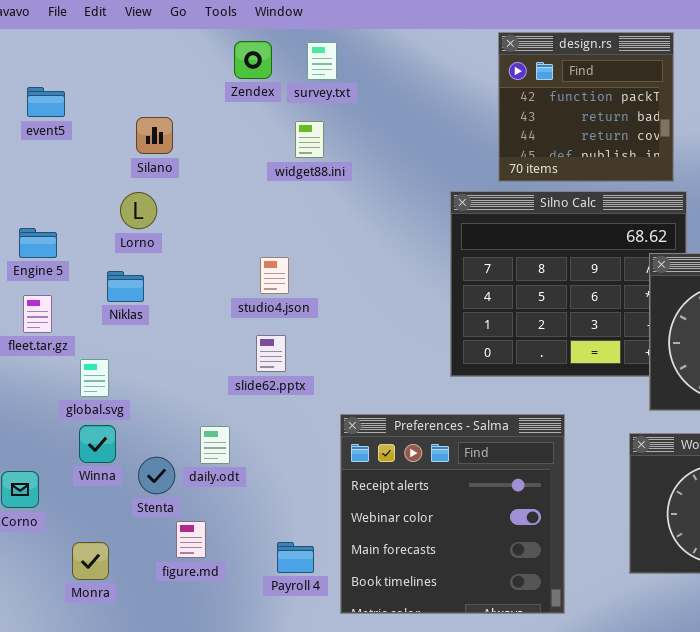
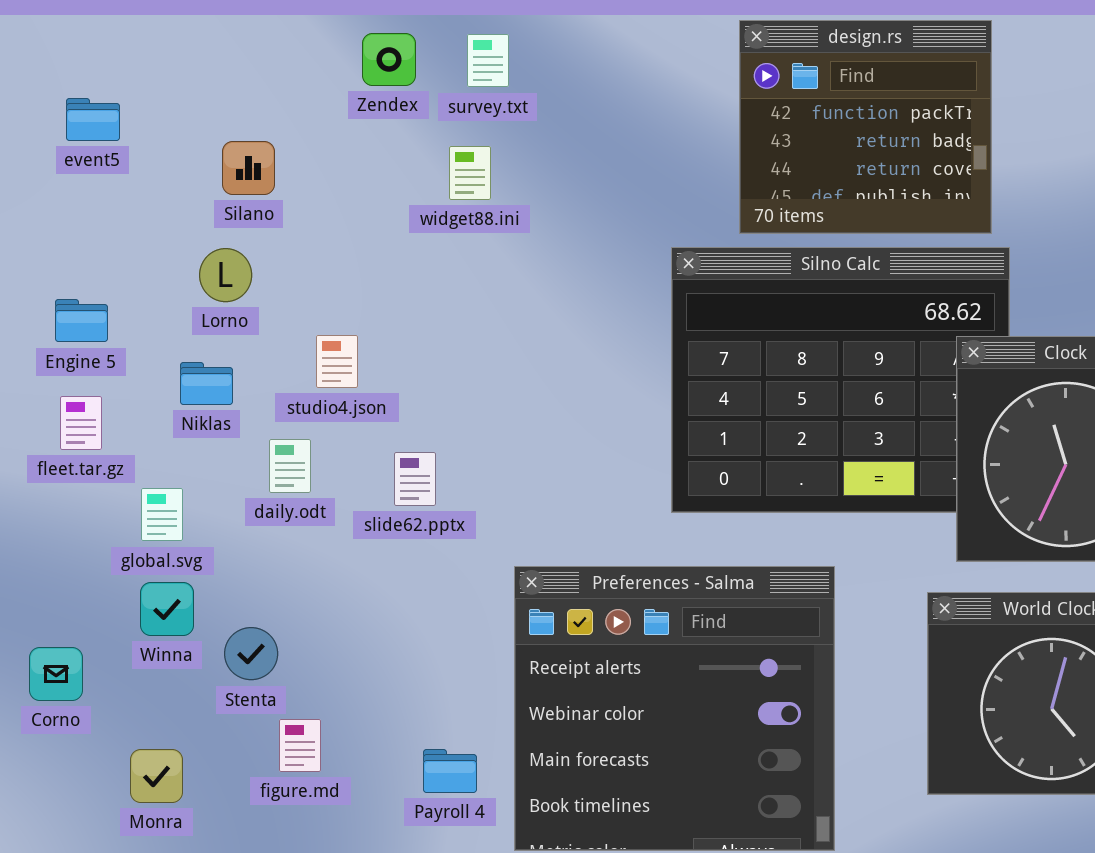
studio4.json: [260,257,289,294] -> [316,335,358,388], moved
daily.odt: [200,426,230,464] -> [269,439,311,493], moved

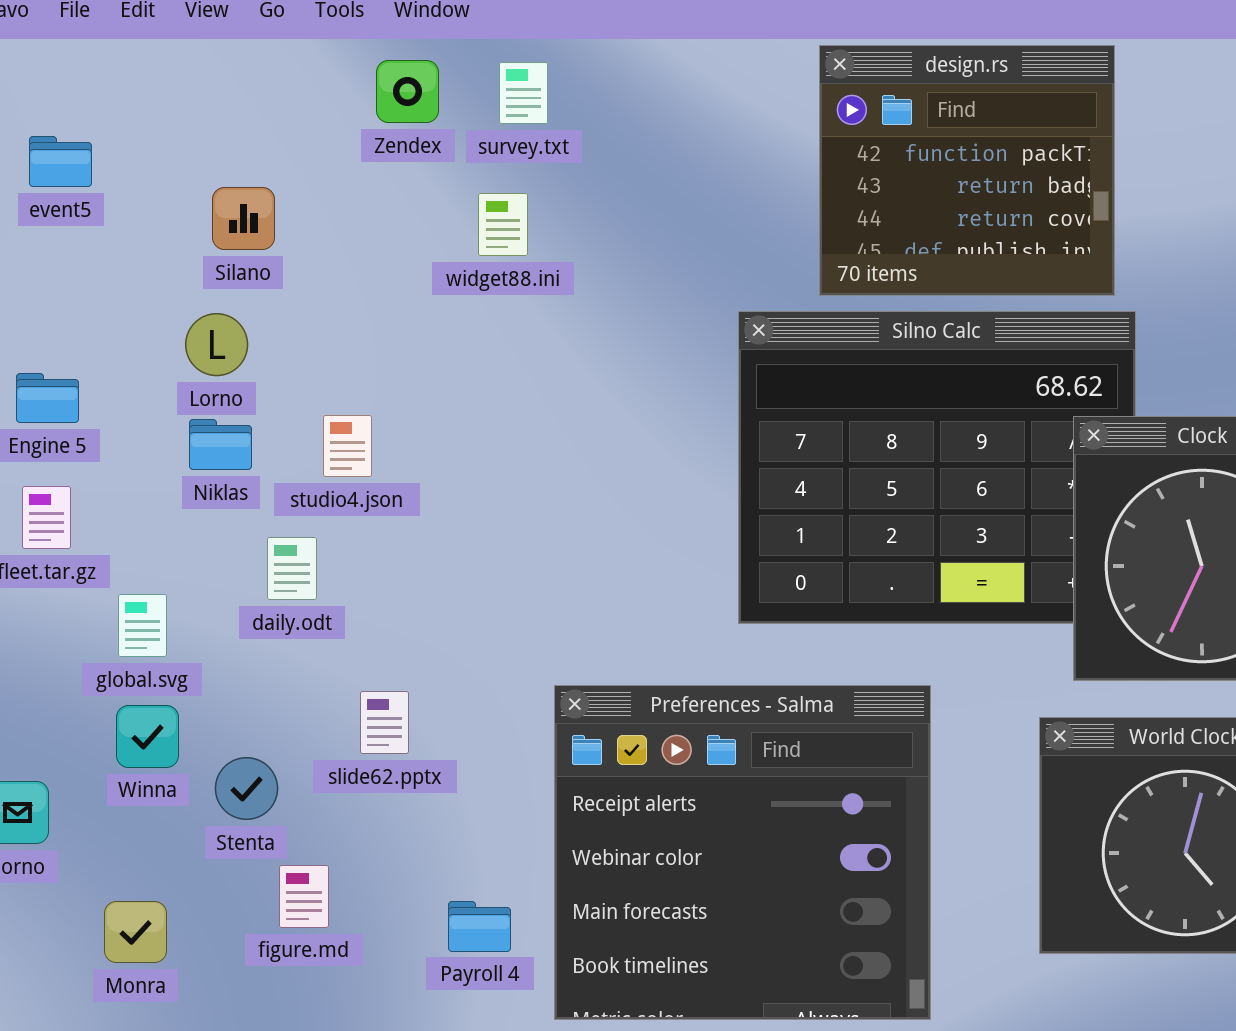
Niklas: [180,362,233,405] -> [189,419,252,470], moved
slide62.pptx: [394,452,436,506] -> [360,691,409,754], moved

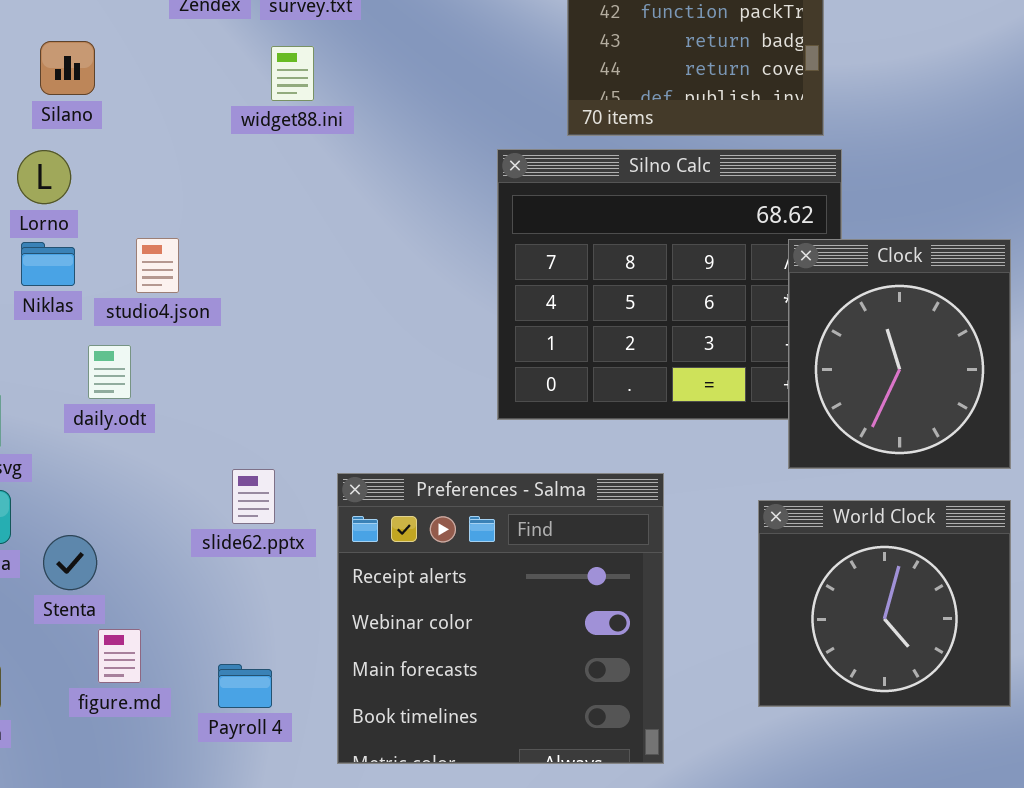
slide62.pptx: [360,691,409,754] -> [232,469,275,524], moved
Payroll 4: [448,901,511,952] -> [218,664,272,708], moved

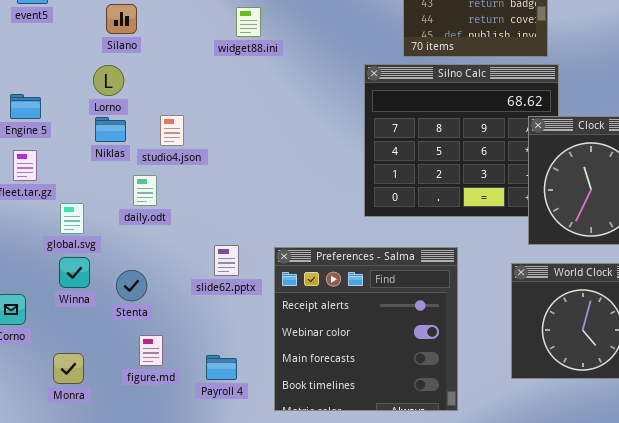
Stenta: [43,535,97,590] -> [116,270,147,301], moved

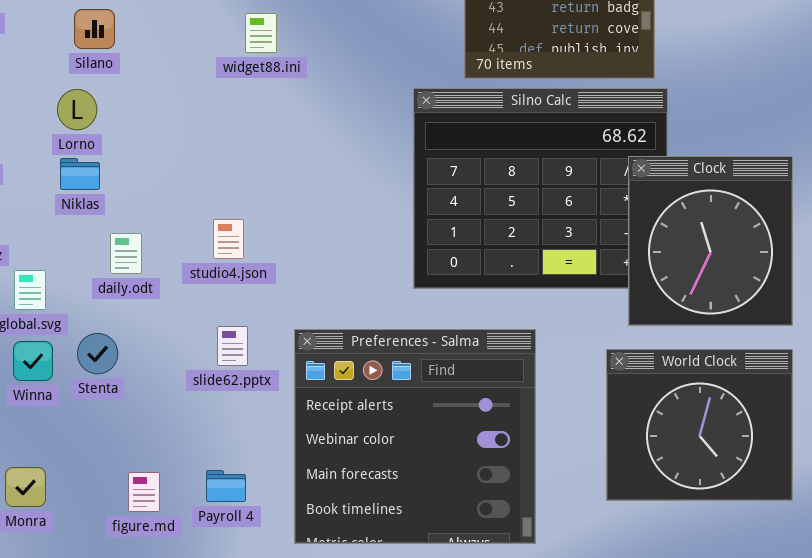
studio4.json: [160,115,184,146] -> [213,219,244,259], moved
Stenta: [116,270,147,301] -> [77,333,118,374], moved
figure.md: [139,335,163,366] -> [128,472,160,512], moved

